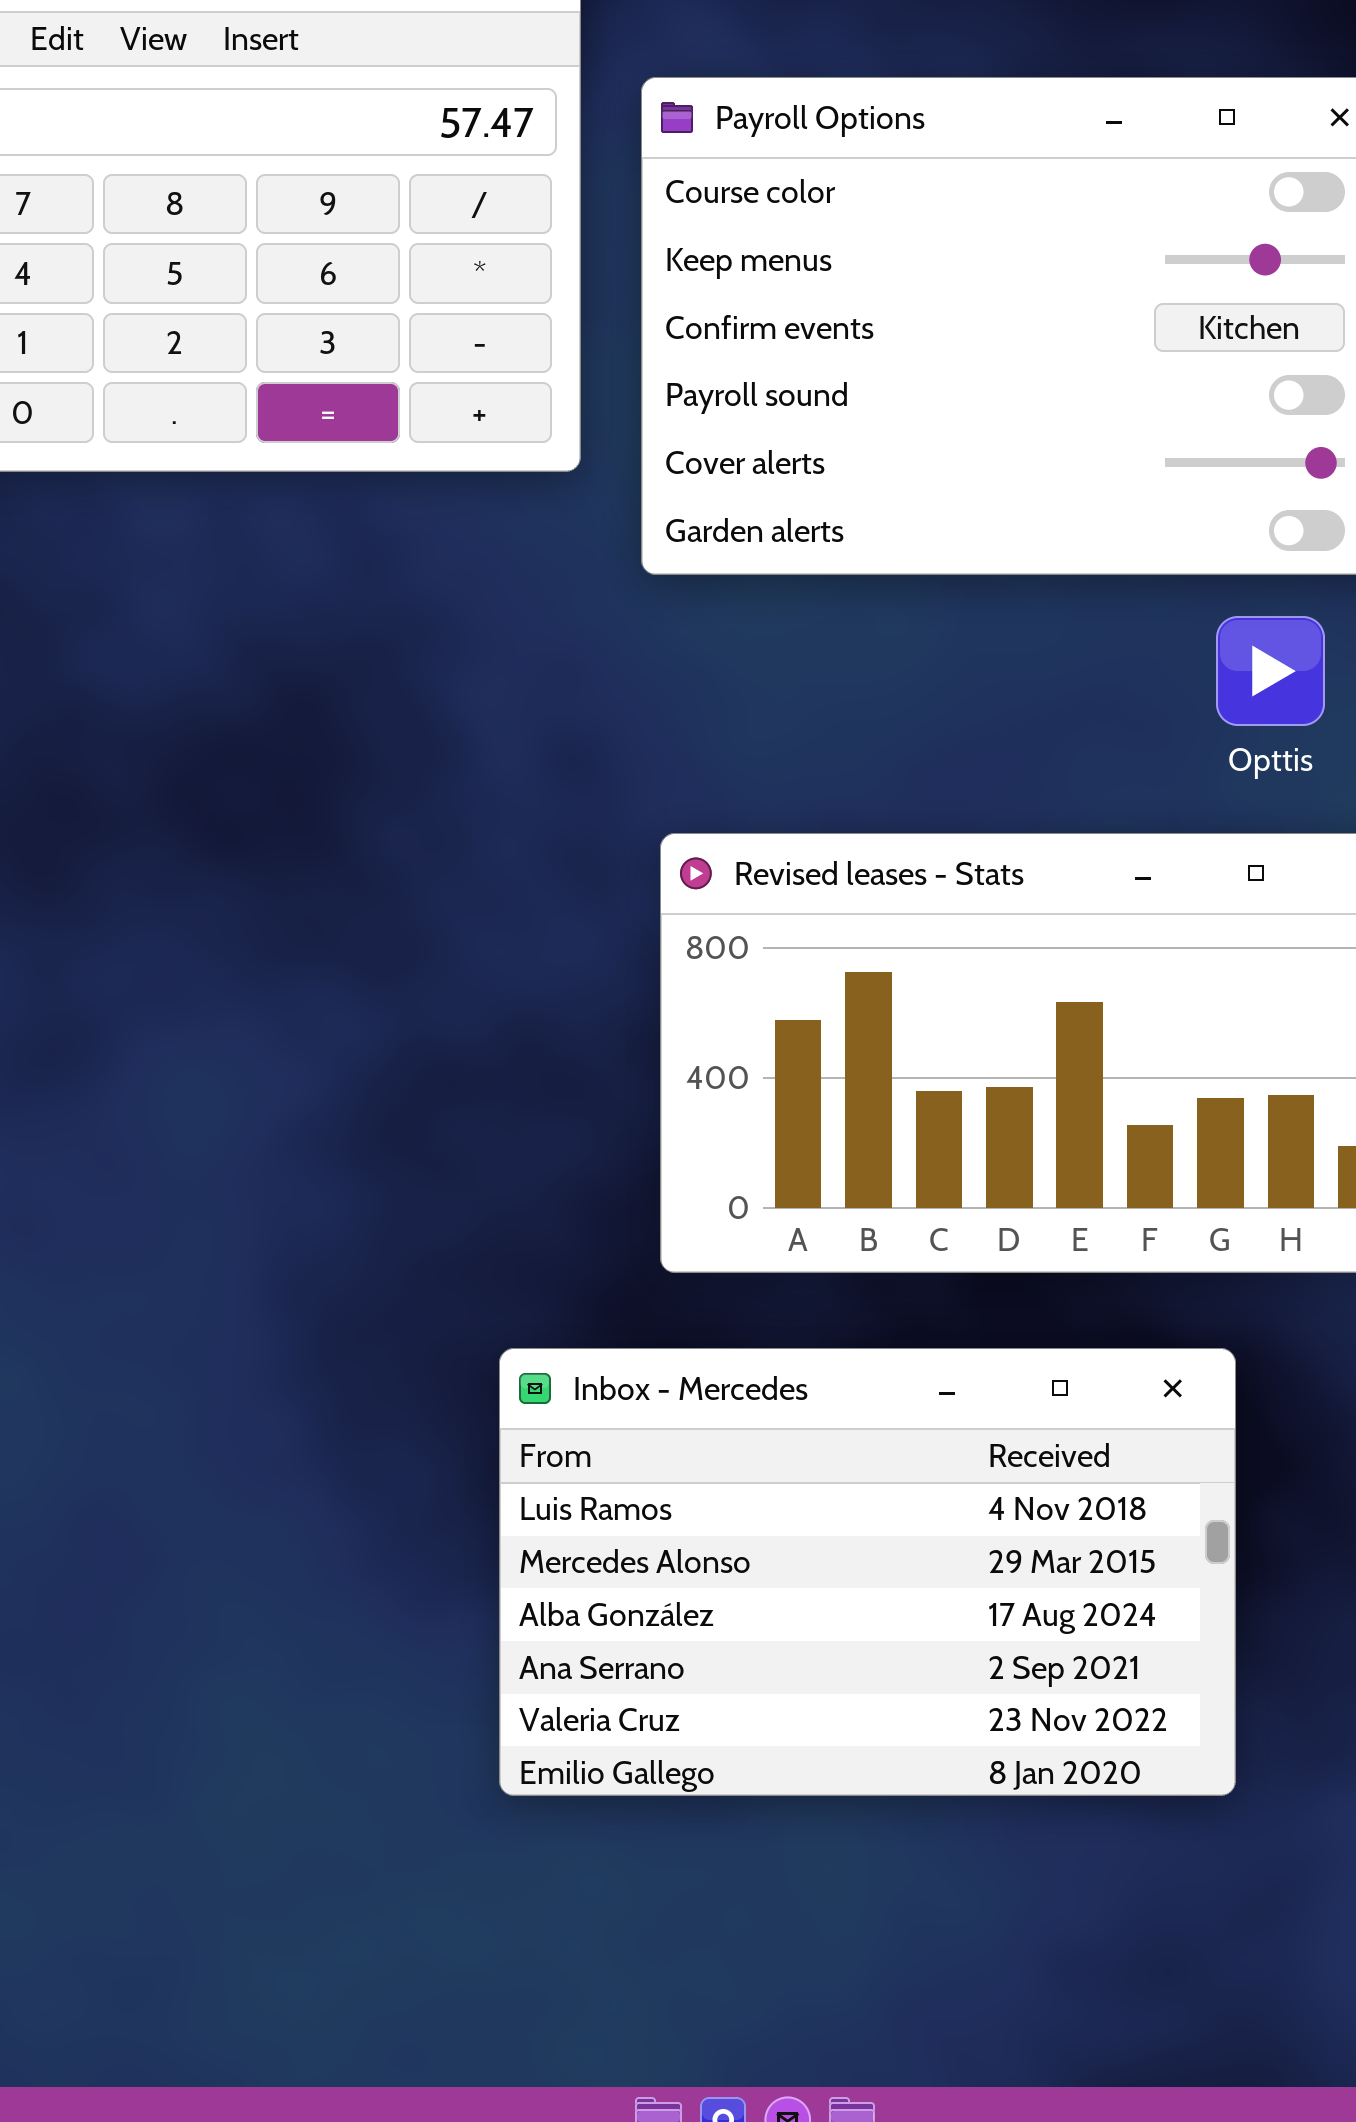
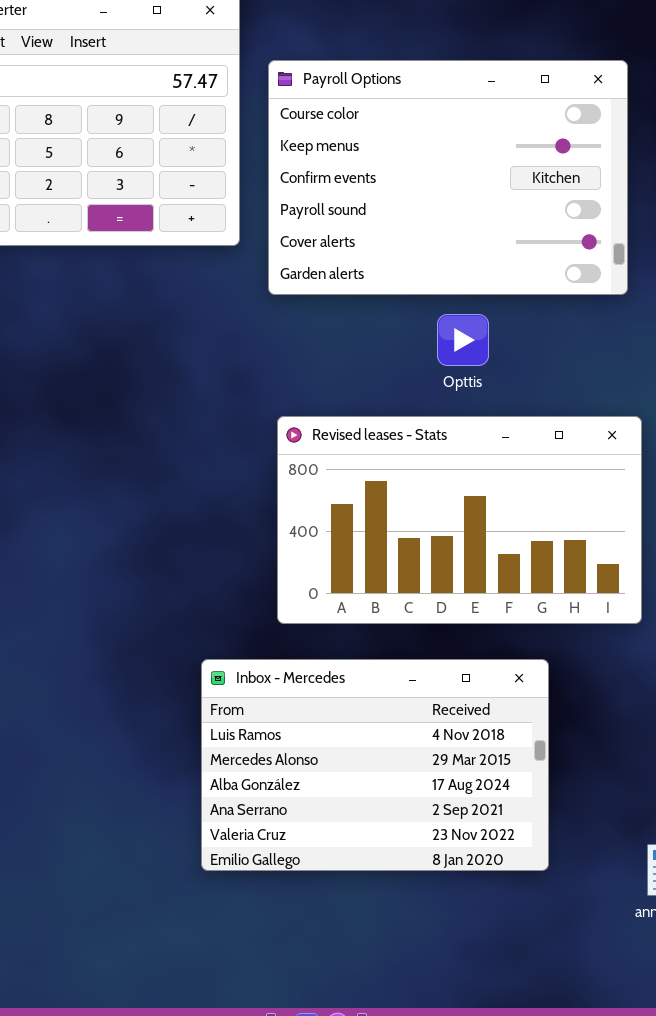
Opttis: [1216,616,1325,726] -> [437,314,489,366], moved

